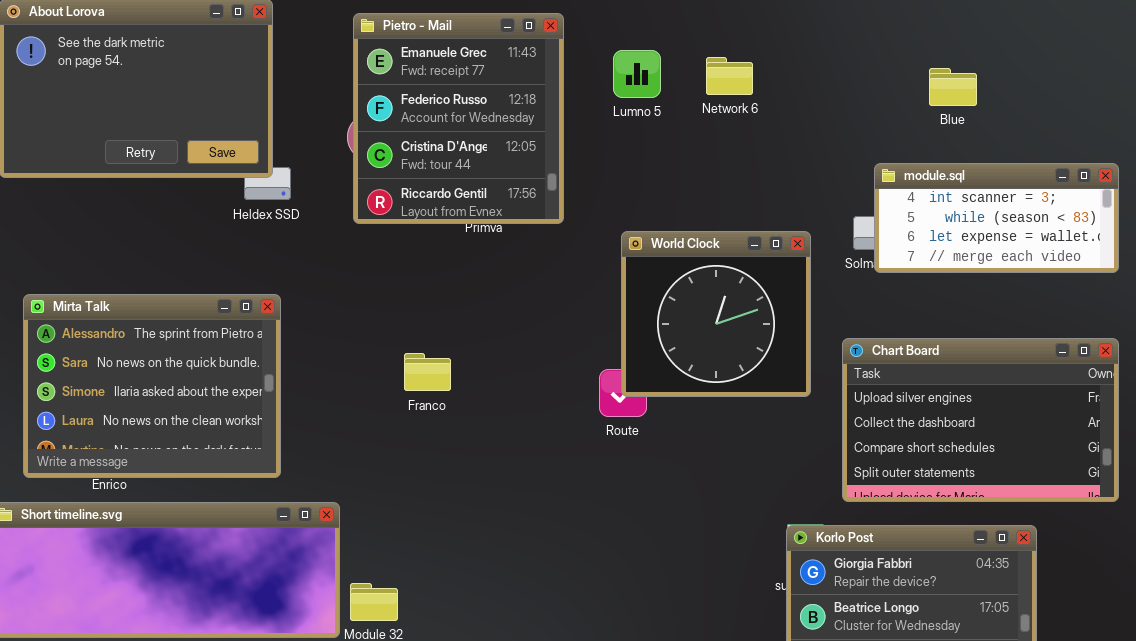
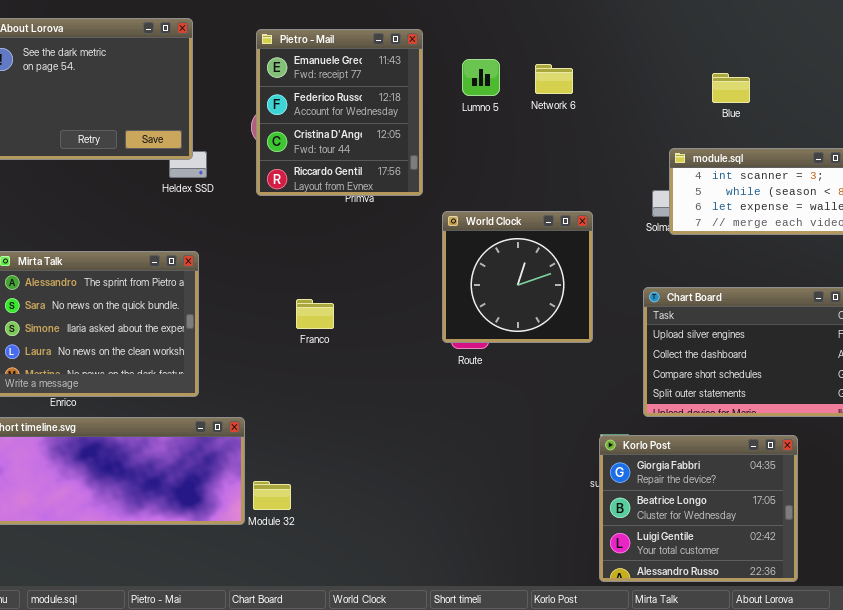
World Clock: [621,231,811,397] -> [442,211,593,343], moved

